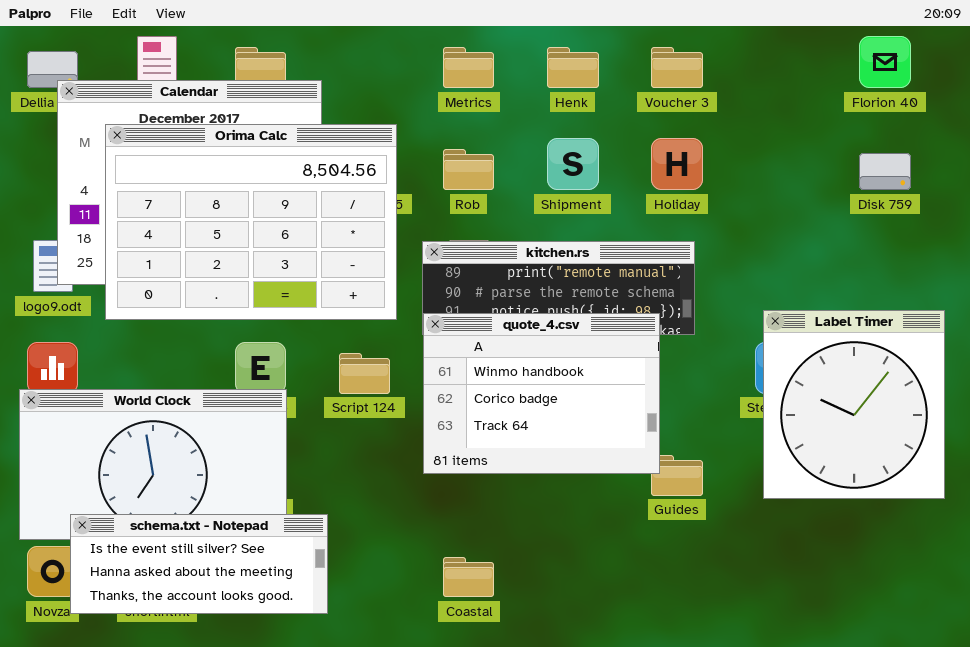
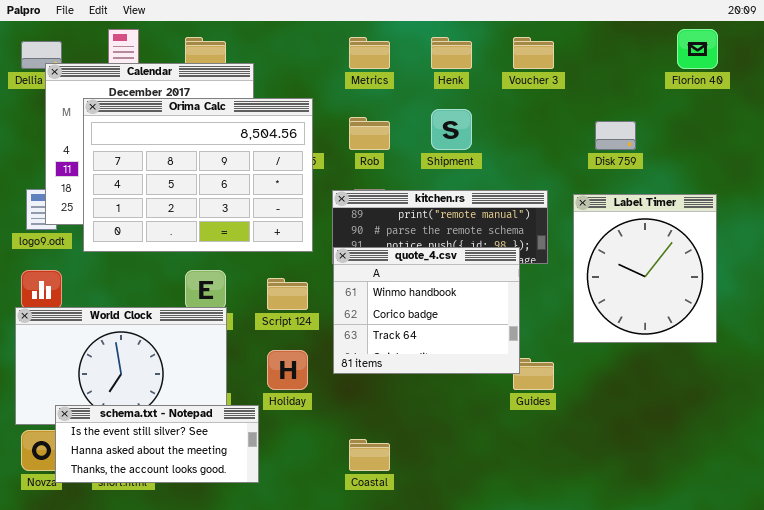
Holiday: [651,138,703,190] -> [267,350,308,390], moved
Disk 759: [859,153,911,190] -> [595,121,636,150], moved
Label Timer: [763,310,945,499] -> [573,194,717,343], moved

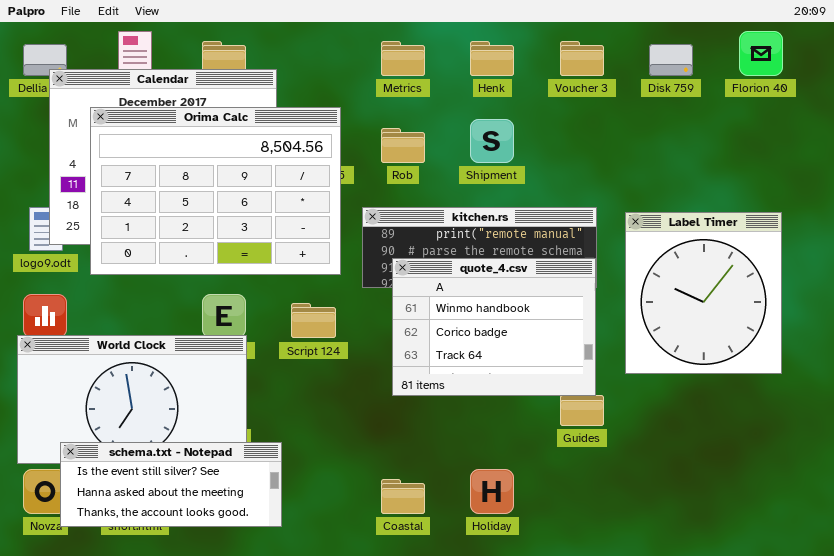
Disk 759: [595,121,636,150] -> [649,44,693,76], moved
quote_4.csv: [333,247,520,374] -> [392,258,596,396], moved
Holiday: [267,350,308,390] -> [470,469,514,514], moved

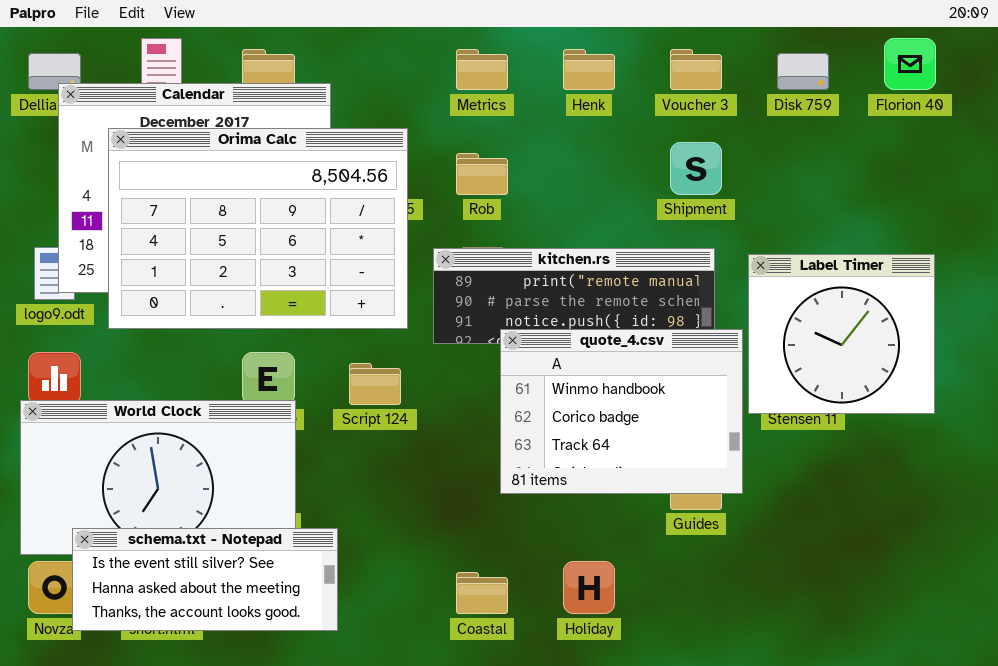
Shipment: [470,119,514,163] -> [670,142,722,195], moved
Label Timer: [625,212,782,374] -> [748,254,935,414], resized
quote_4.csv: [392,258,596,396] -> [500,329,743,494], moved

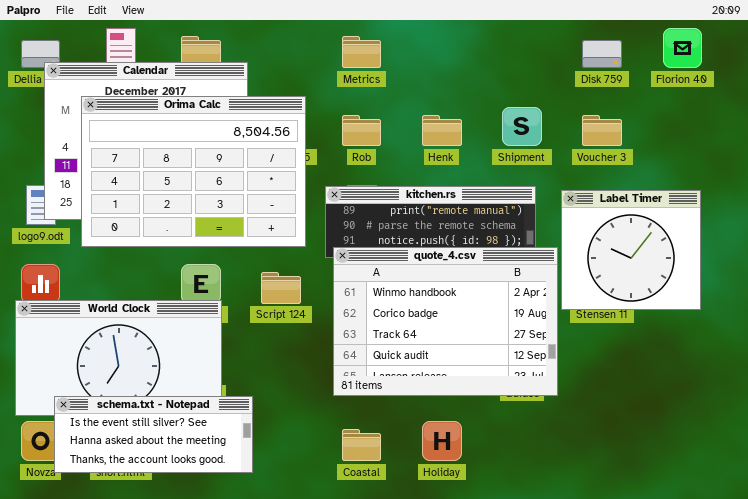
Henk: [563,49,615,90] -> [422,115,462,146], moved
Voucher 3: [670,49,722,90] -> [582,115,622,146], moved
quote_4.csv: [500,329,743,494] -> [333,247,558,396], resized

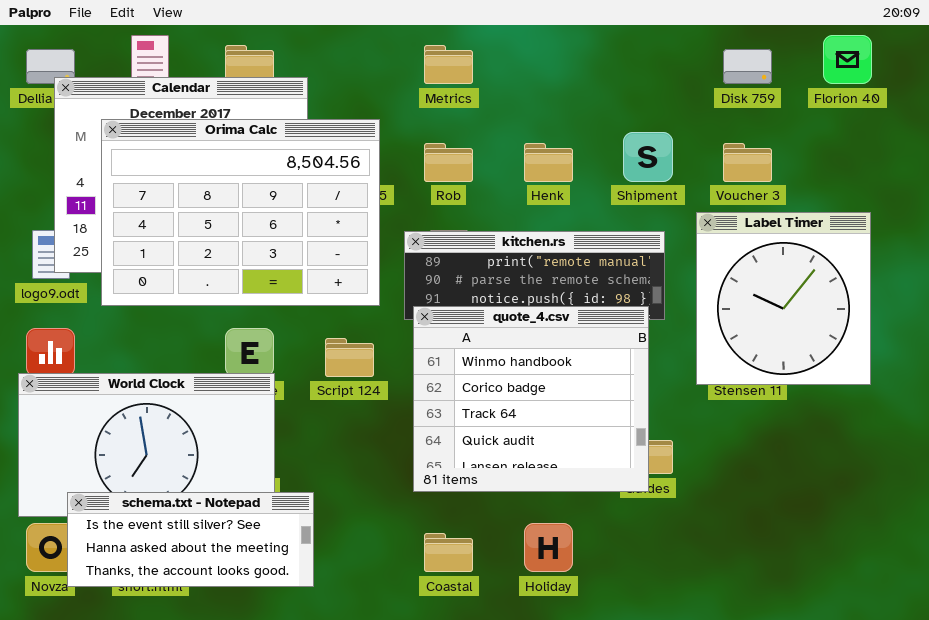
Label Timer: [561,190,701,310] -> [696,212,871,385], resized
quote_4.csv: [333,247,558,396] -> [413,306,649,492], resized

